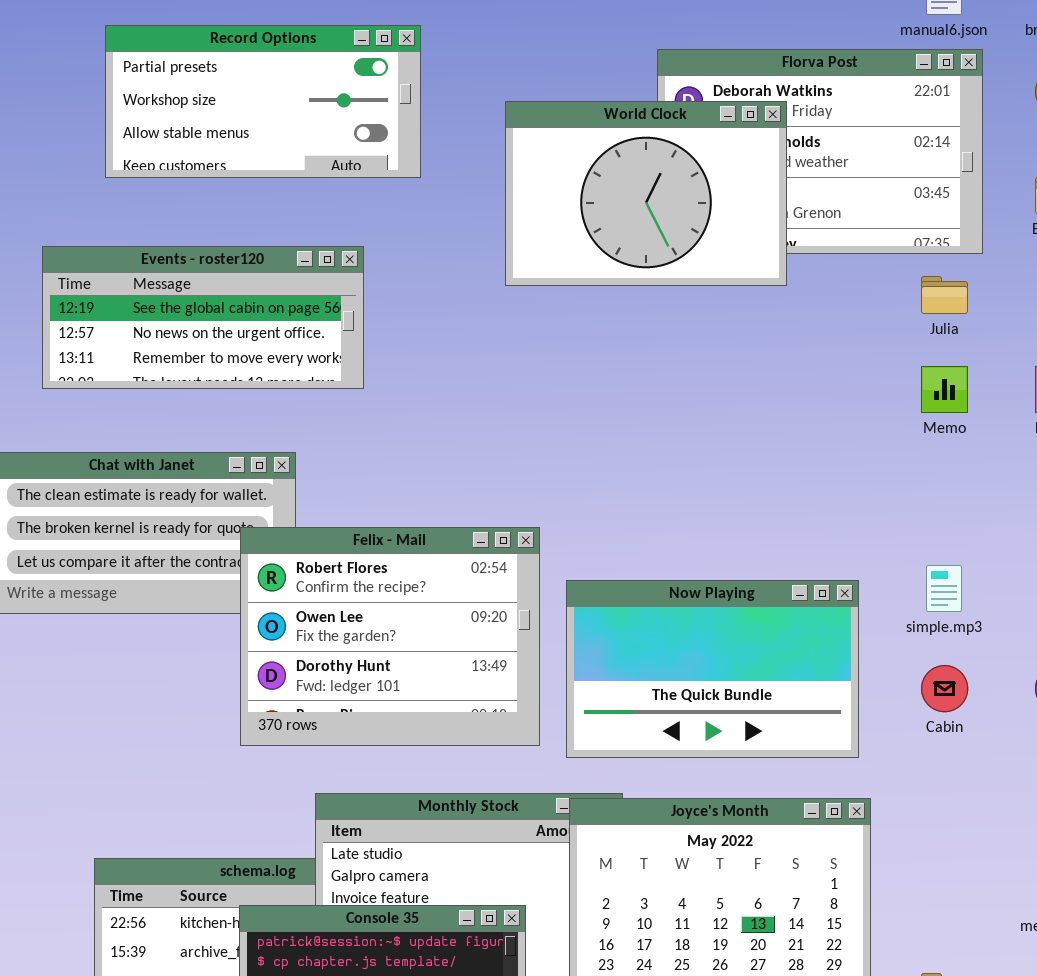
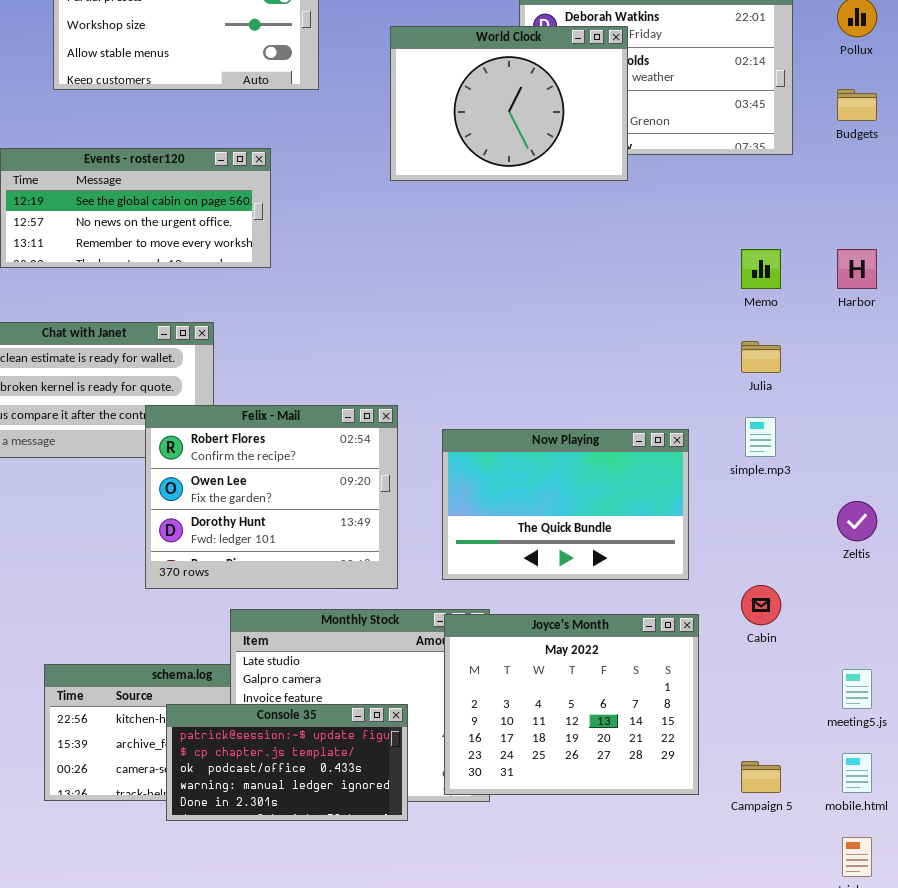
Julia: [921,276,968,314] -> [741,341,781,373], moved
Felix - Mail: [240,527,540,746] -> [145,405,398,589], moved
Cabin: [921,665,968,712] -> [741,585,781,625], moved

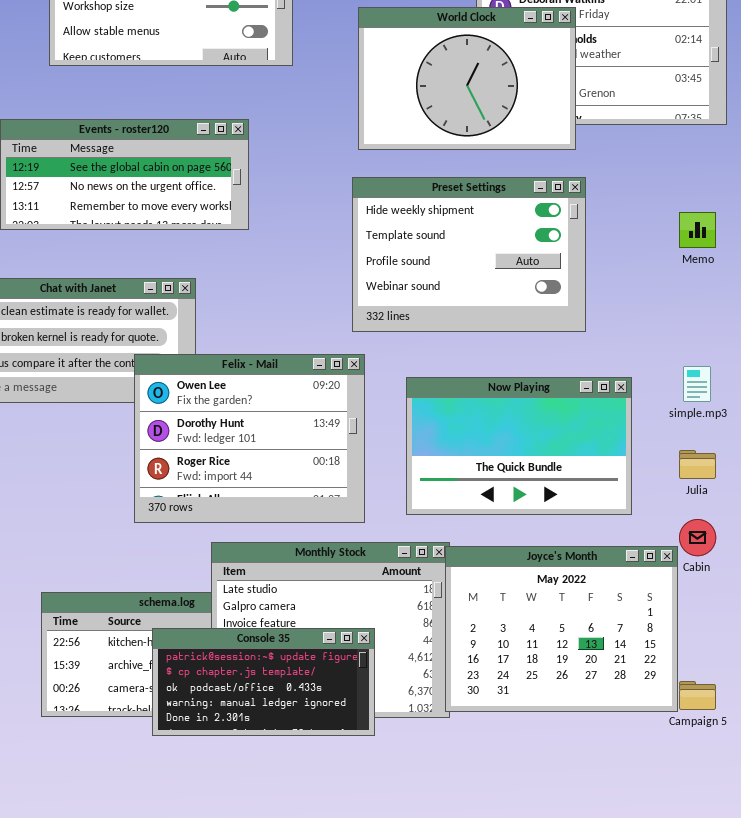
Preset Settings: none -> [352,177,586,332], opened
Julia: [741,341,781,373] -> [679,450,716,479], moved
Felix - Mail: [145,405,398,589] -> [134,354,365,523], scrolled down 1 row
Joyce's Month: [444,614,699,795] -> [445,546,678,712], moved

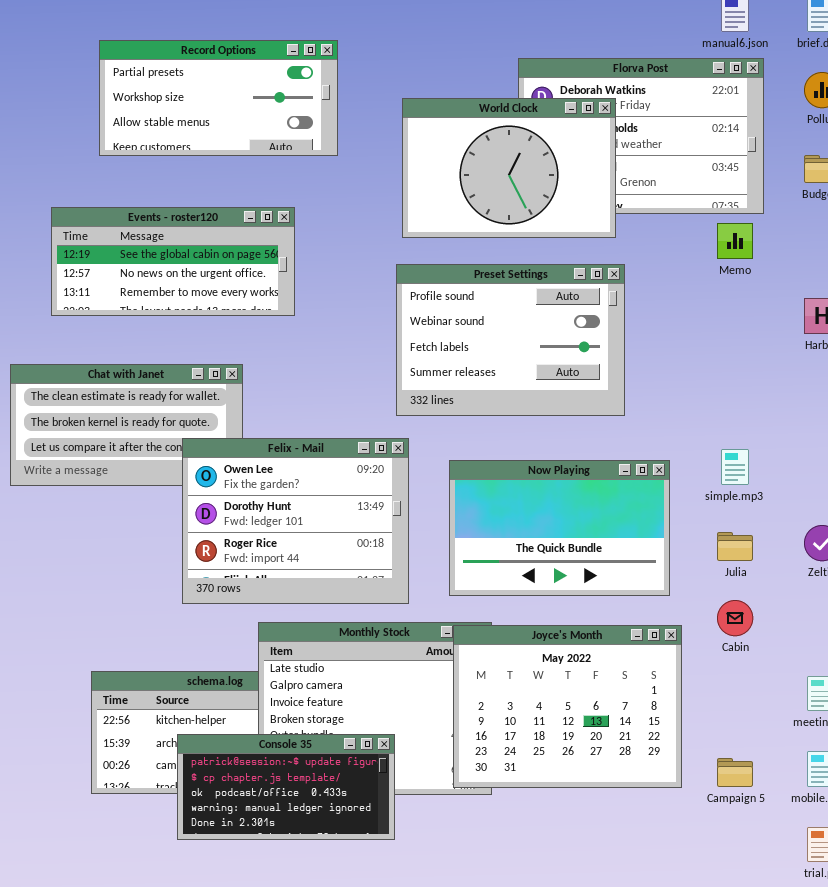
Preset Settings: [352,177,586,332] -> [396,264,625,416], scrolled down 2 rows
Memo: [679,212,716,248] -> [717,223,753,259], moved
Joyce's Month: [445,546,678,712] -> [453,625,682,788], moved
Console 35: [152,628,375,736] -> [177,734,395,840], moved

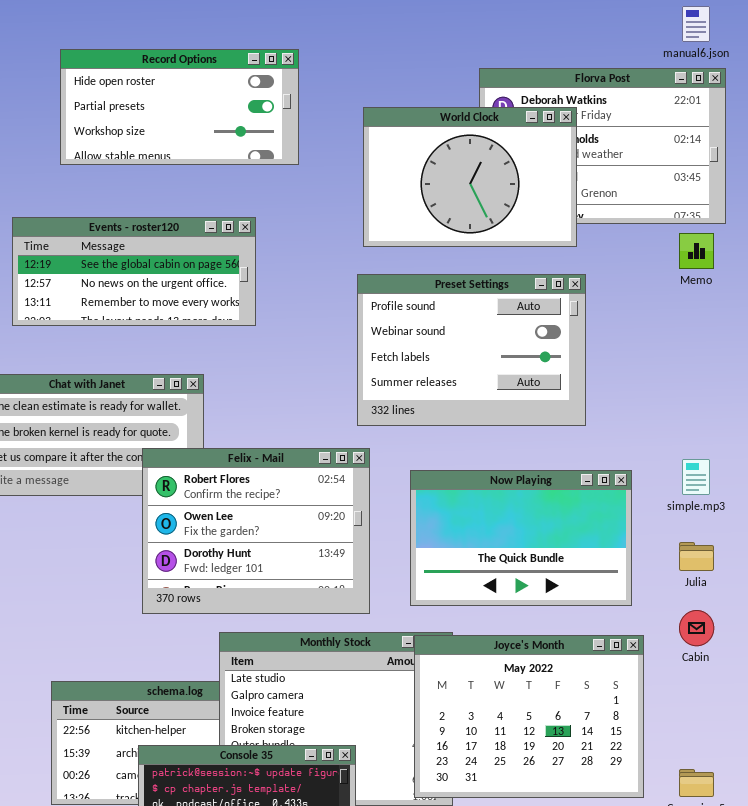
Record Options: [99,40,338,156] -> [60,49,299,165], scrolled up 1 row
Felix - Mail: [182,438,409,604] -> [142,448,370,614], scrolled up 1 row

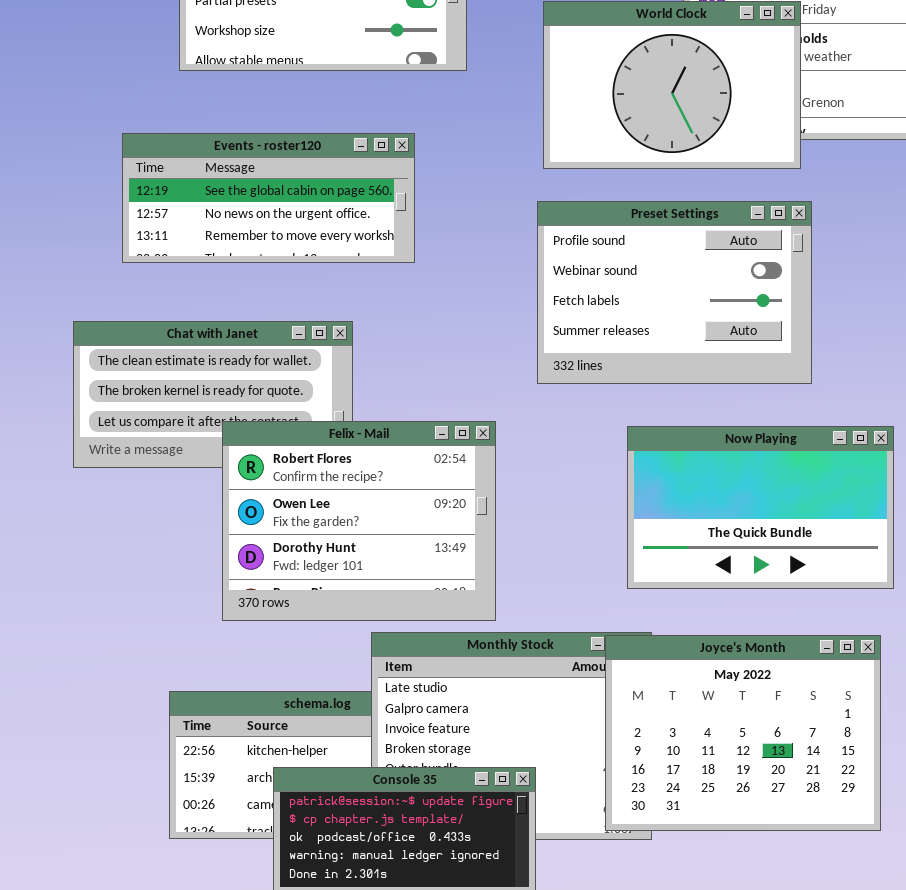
Felix - Mail: [142,448,370,614] -> [222,421,496,621], moved
Now Playing: [410,470,632,606] -> [627,426,894,589], moved

